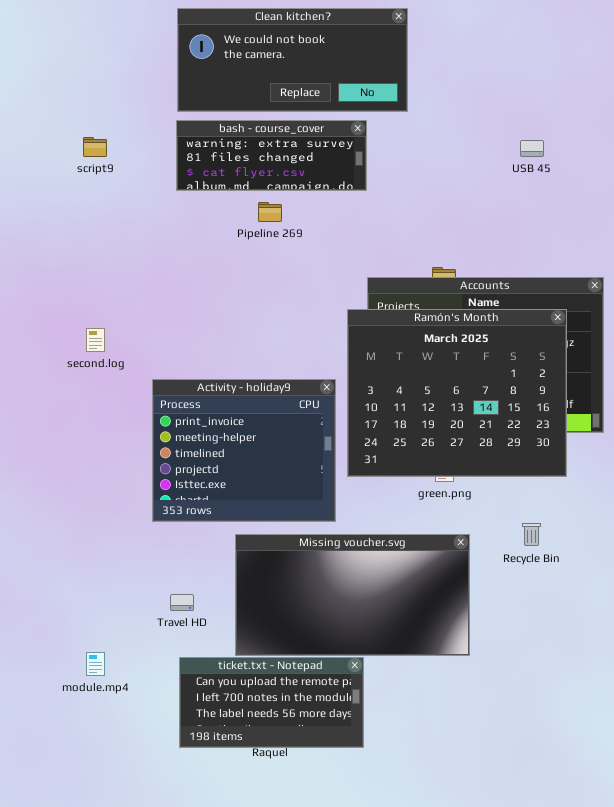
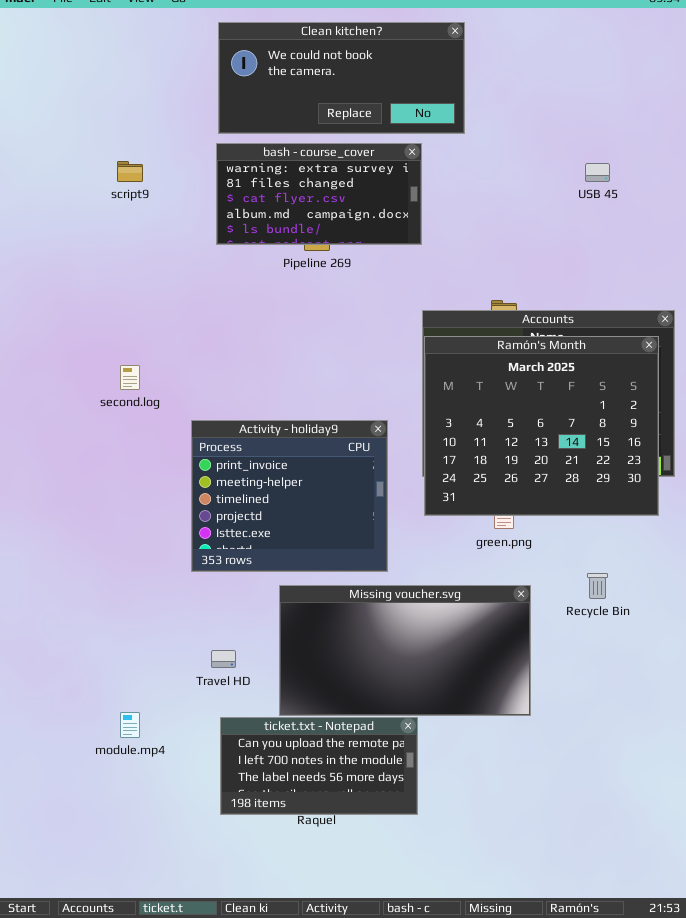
bash - course_cover: [176,120,367,191] -> [216,143,422,245], resized
Ramón's Month: [347,309,567,477] -> [424,336,659,516], moved

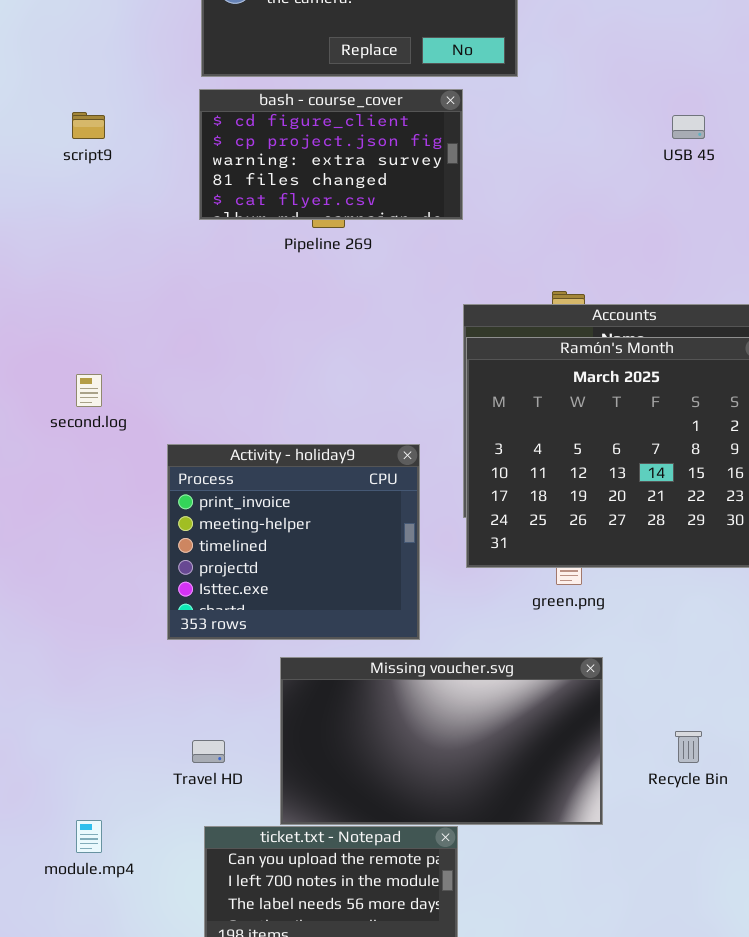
bash - course_cover: [216,143,422,245] -> [199,89,463,220], scrolled up 2 rows
Recycle Bin: [587,573,608,599] -> [675,731,702,763], moved

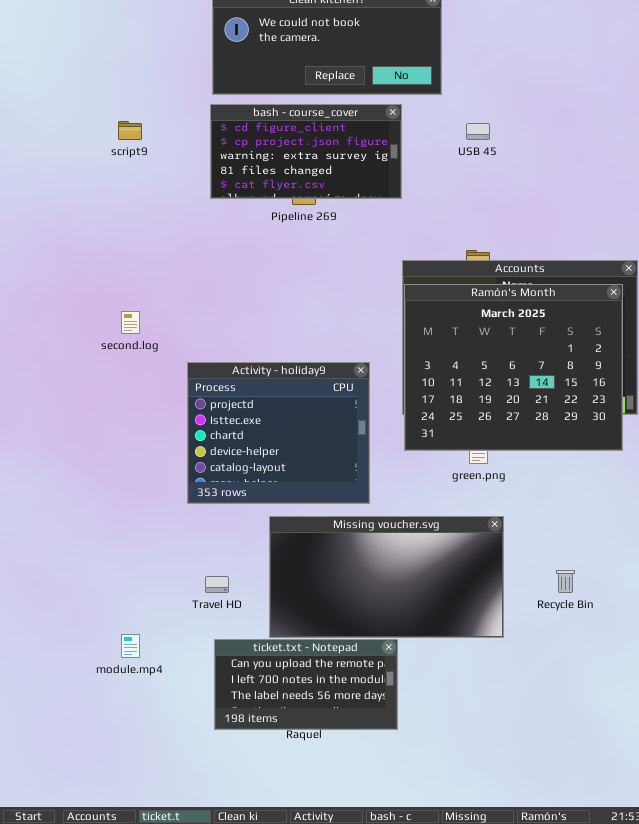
USB 45: [672,115,705,139] -> [466,123,490,140], moved
Activity - holiday9: [167,444,420,640] -> [187,362,370,504], scrolled down 3 rows

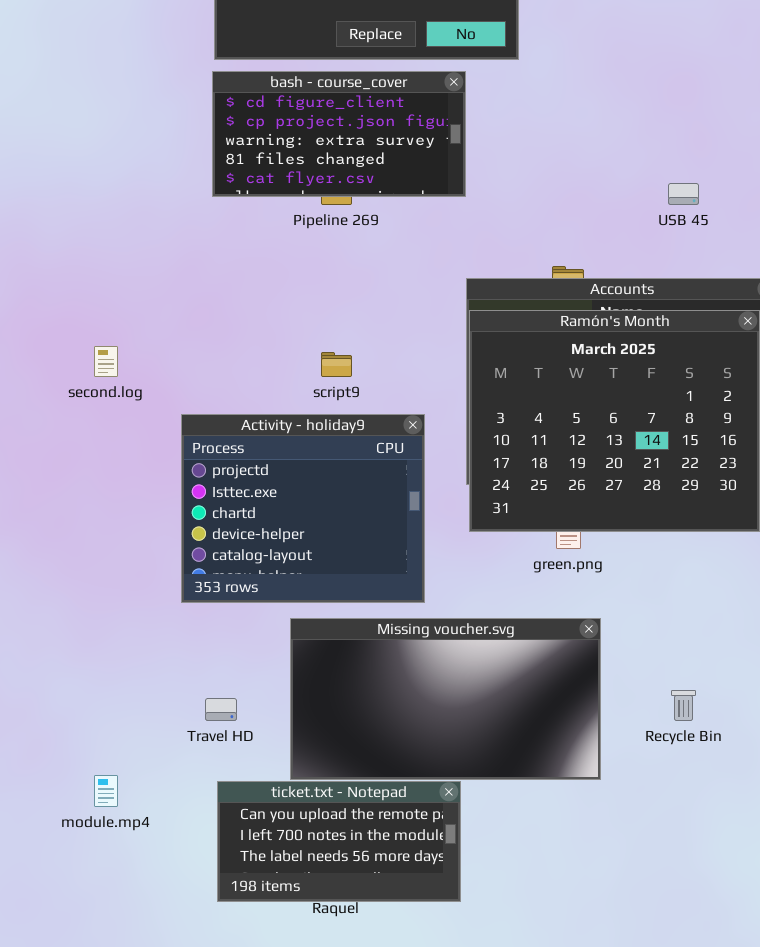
script9: [118,121,142,140] -> [321,352,352,377], moved
USB 45: [466,123,490,140] -> [668,183,699,205], moved

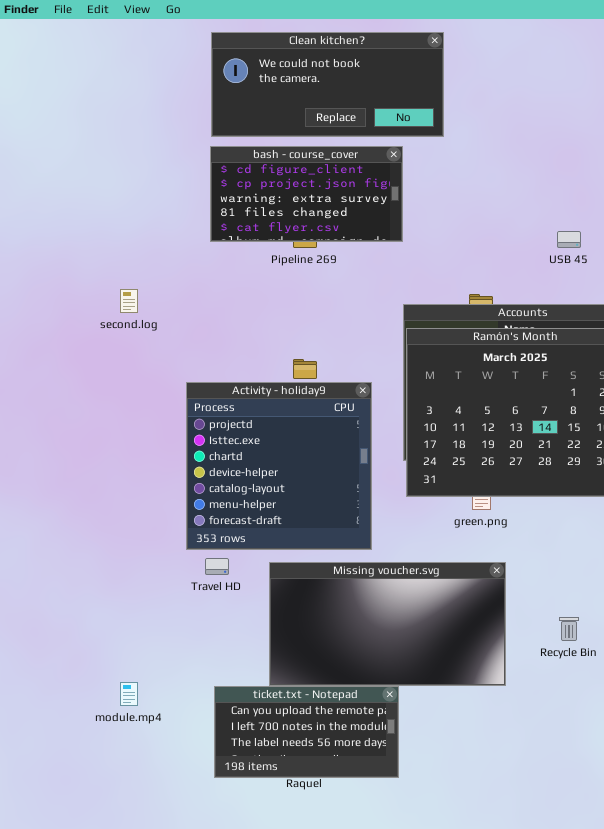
second.log: [94,346,118,377] -> [120,289,138,313], moved
Activity - holiday9: [181,414,425,603] -> [186,382,372,550], resized
Travel HD: [205,698,237,721] -> [205,558,229,575], moved

